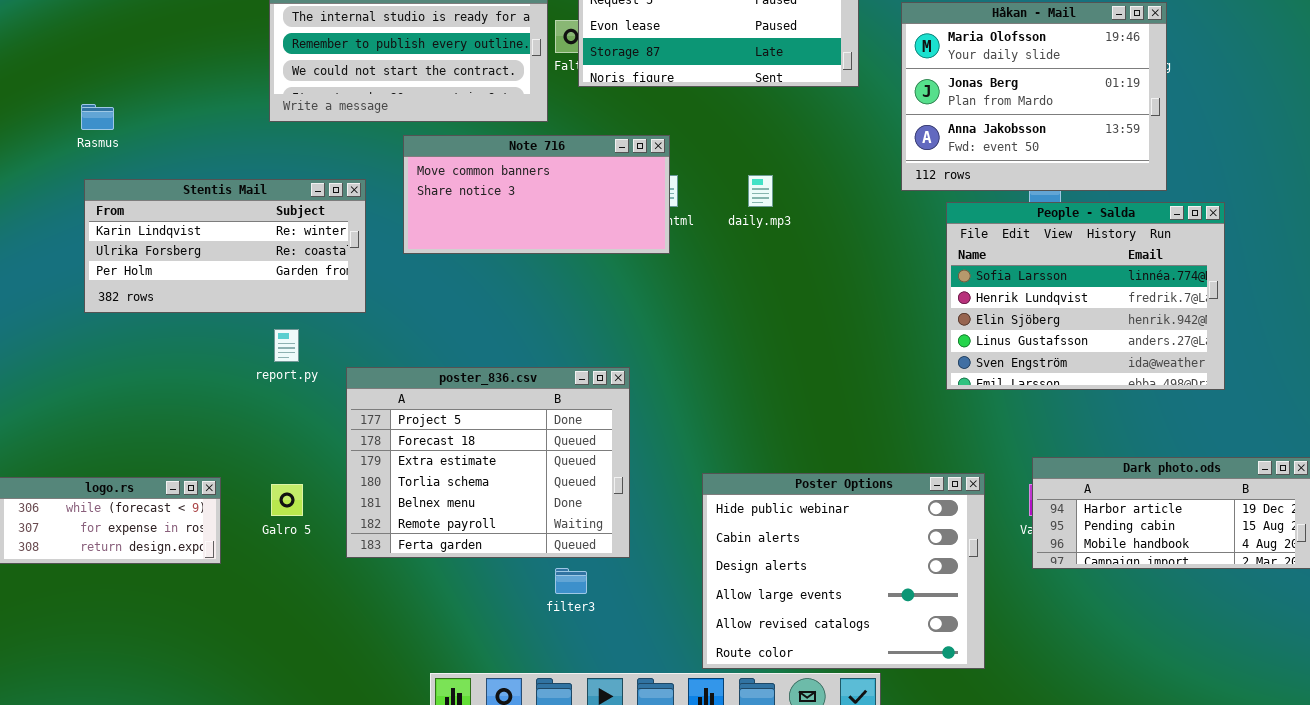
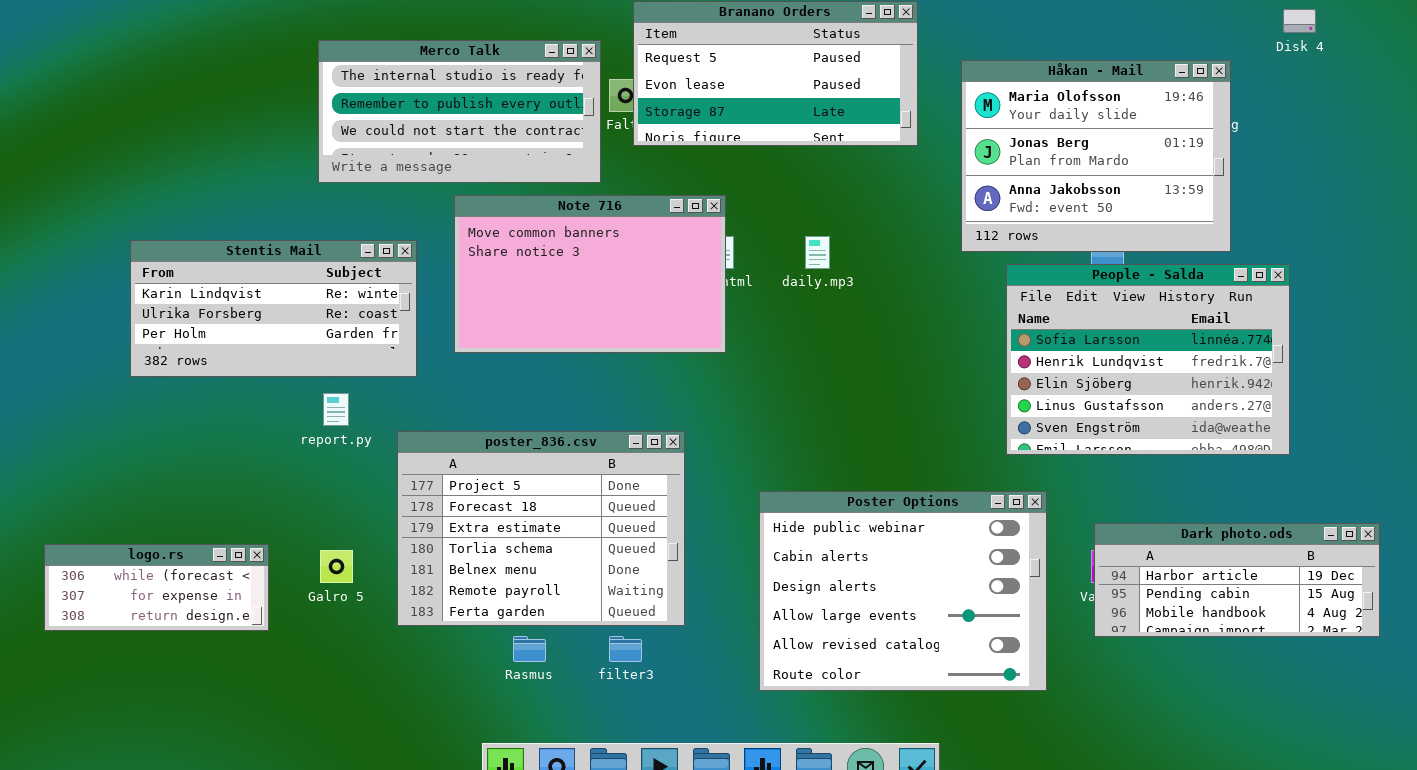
Rasmus: [81,104,114,130] -> [513,636,546,662], moved
Note 716: [403,135,670,254] -> [454,195,726,353], resized
Poster Options: [702,473,985,669] -> [759,491,1047,691], moved

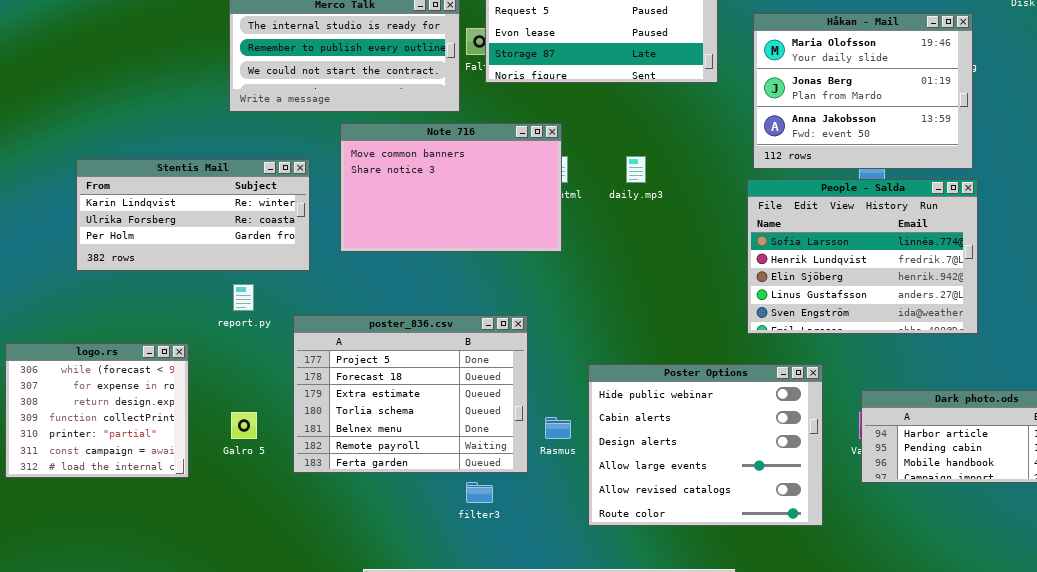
People - Salda: [1006,264,1290,455] -> [747,179,978,334], moved
logo.rs: [44,544,269,631] -> [5,343,189,478], resized
Rasmus: [513,636,546,662] -> [545,417,571,439], moved

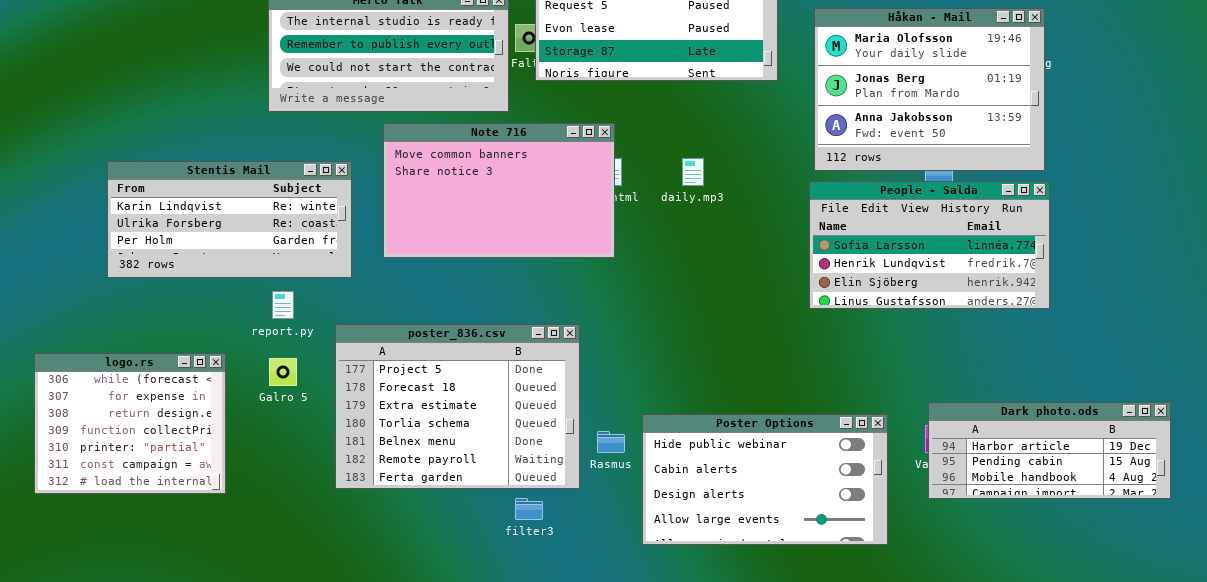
People - Salda: [747,179,978,334] -> [809,181,1050,309], resized
Poster Options: [588,364,823,526] -> [642,414,888,545], resized
Galro 5: [231,412,257,439] -> [269,358,297,386], moved

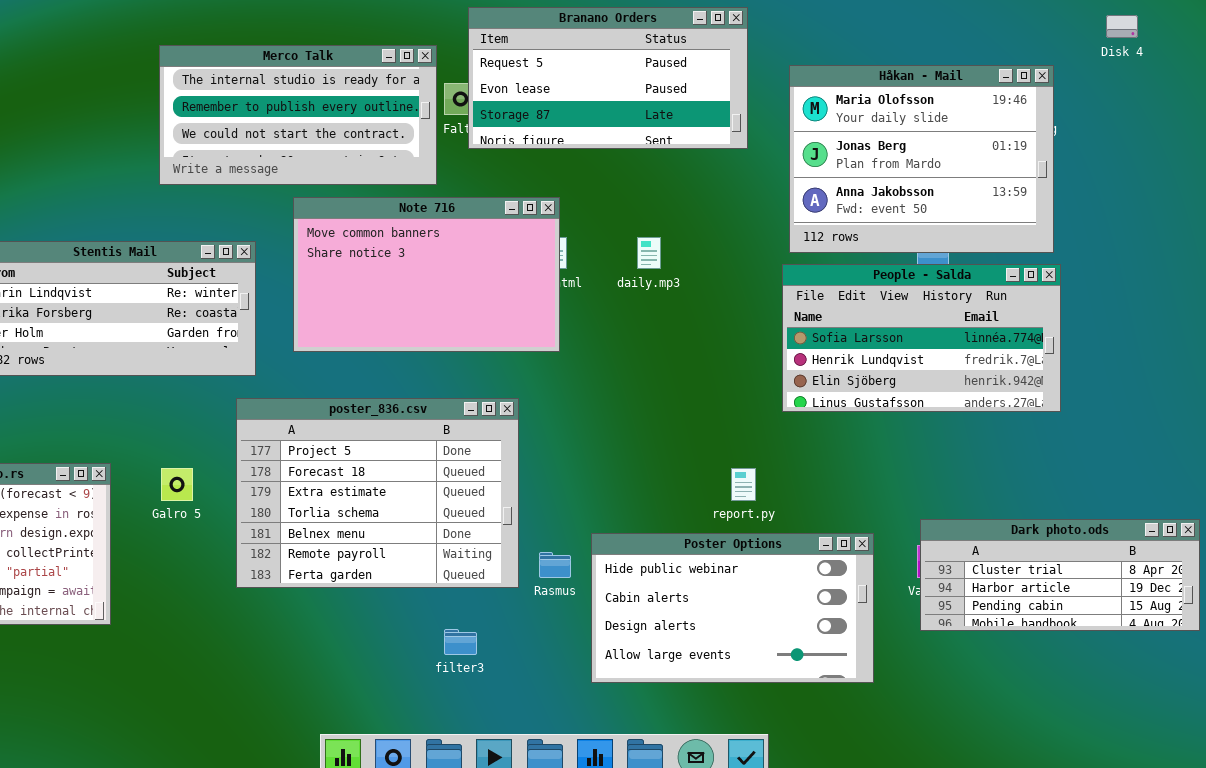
report.py: [272,291,294,319] -> [731,468,756,501], moved
poster_836.csv: [335,324,580,489] -> [236,398,519,588], moved
Dark photo.ods: [928,402,1171,499] -> [920,519,1200,631], scrolled up 1 row

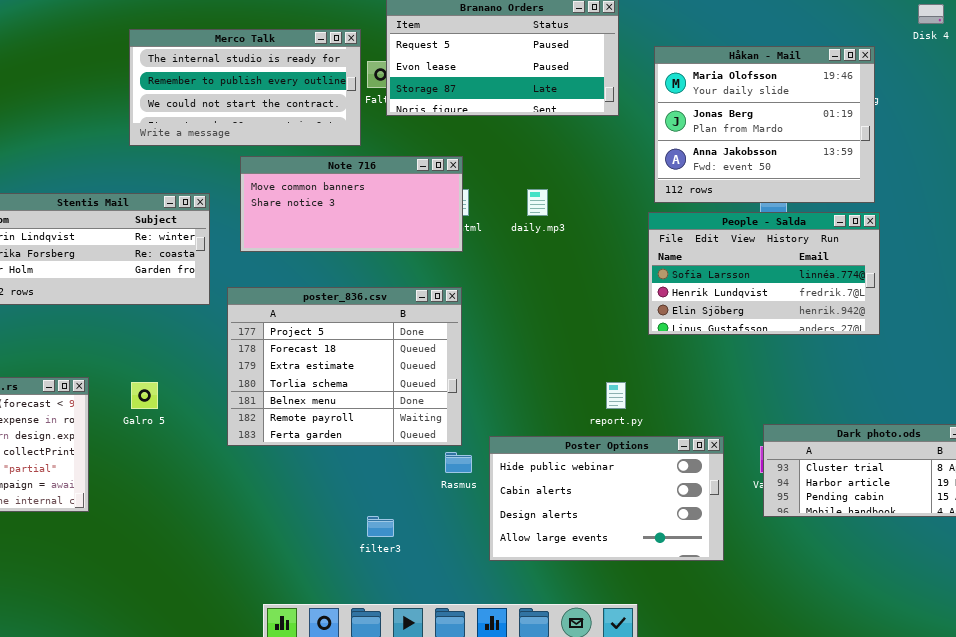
Note 716: [293,197,560,352] -> [240,156,463,252], resized
poster_836.csv: [236,398,519,588] -> [227,287,462,446], moved

